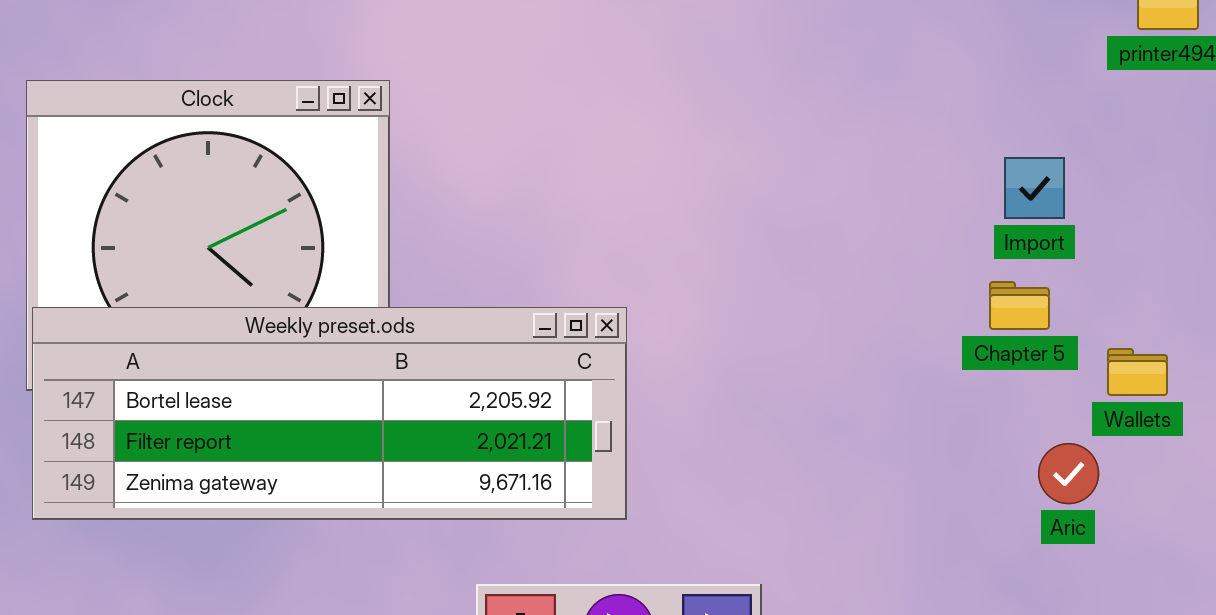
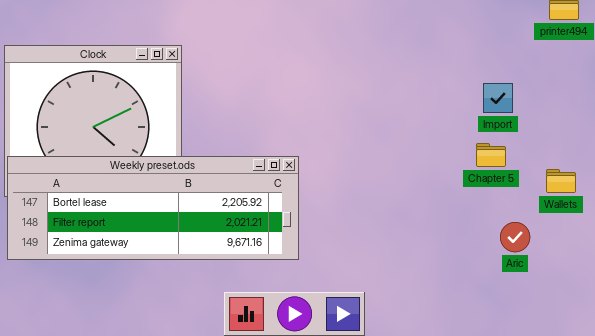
Wallets: [1107,348,1168,396] -> [546,169,576,193], moved

